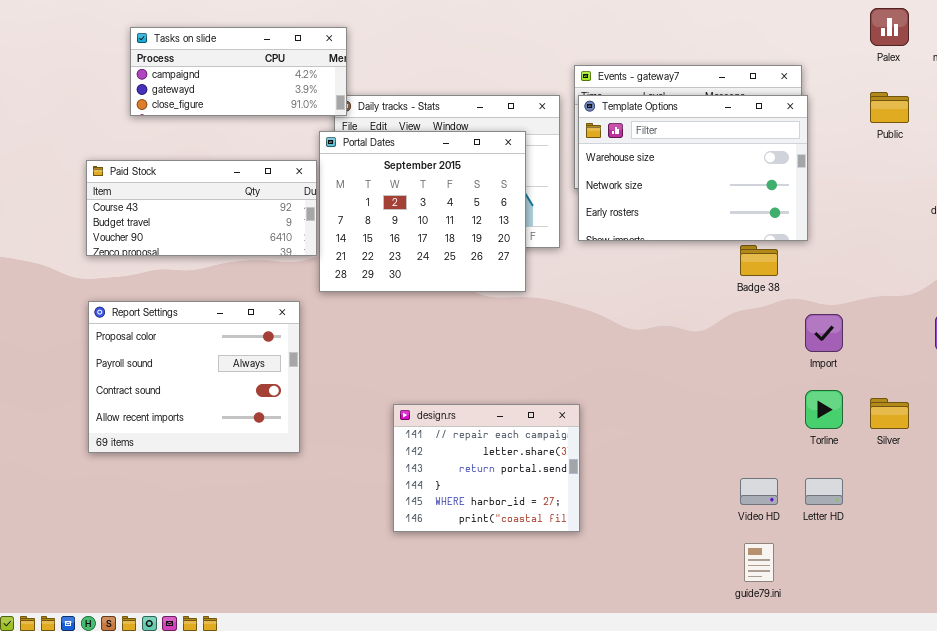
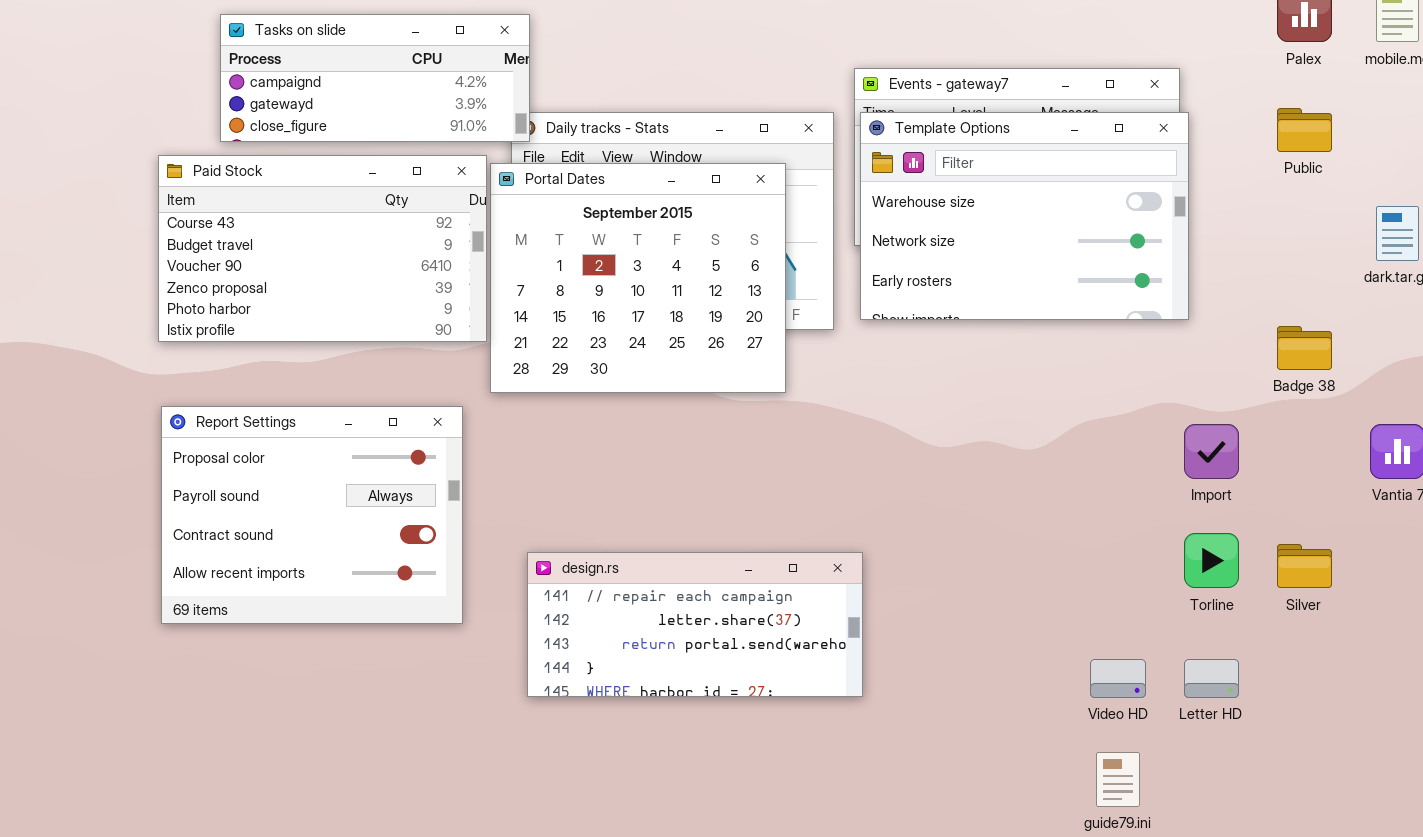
Paid Stock: [86,160,317,256] -> [158,155,487,342], resized
Badge 38: [740,245,778,276] -> [1277,326,1332,370], moved
design.rs: [393,404,580,532] -> [527,552,863,697], resized

